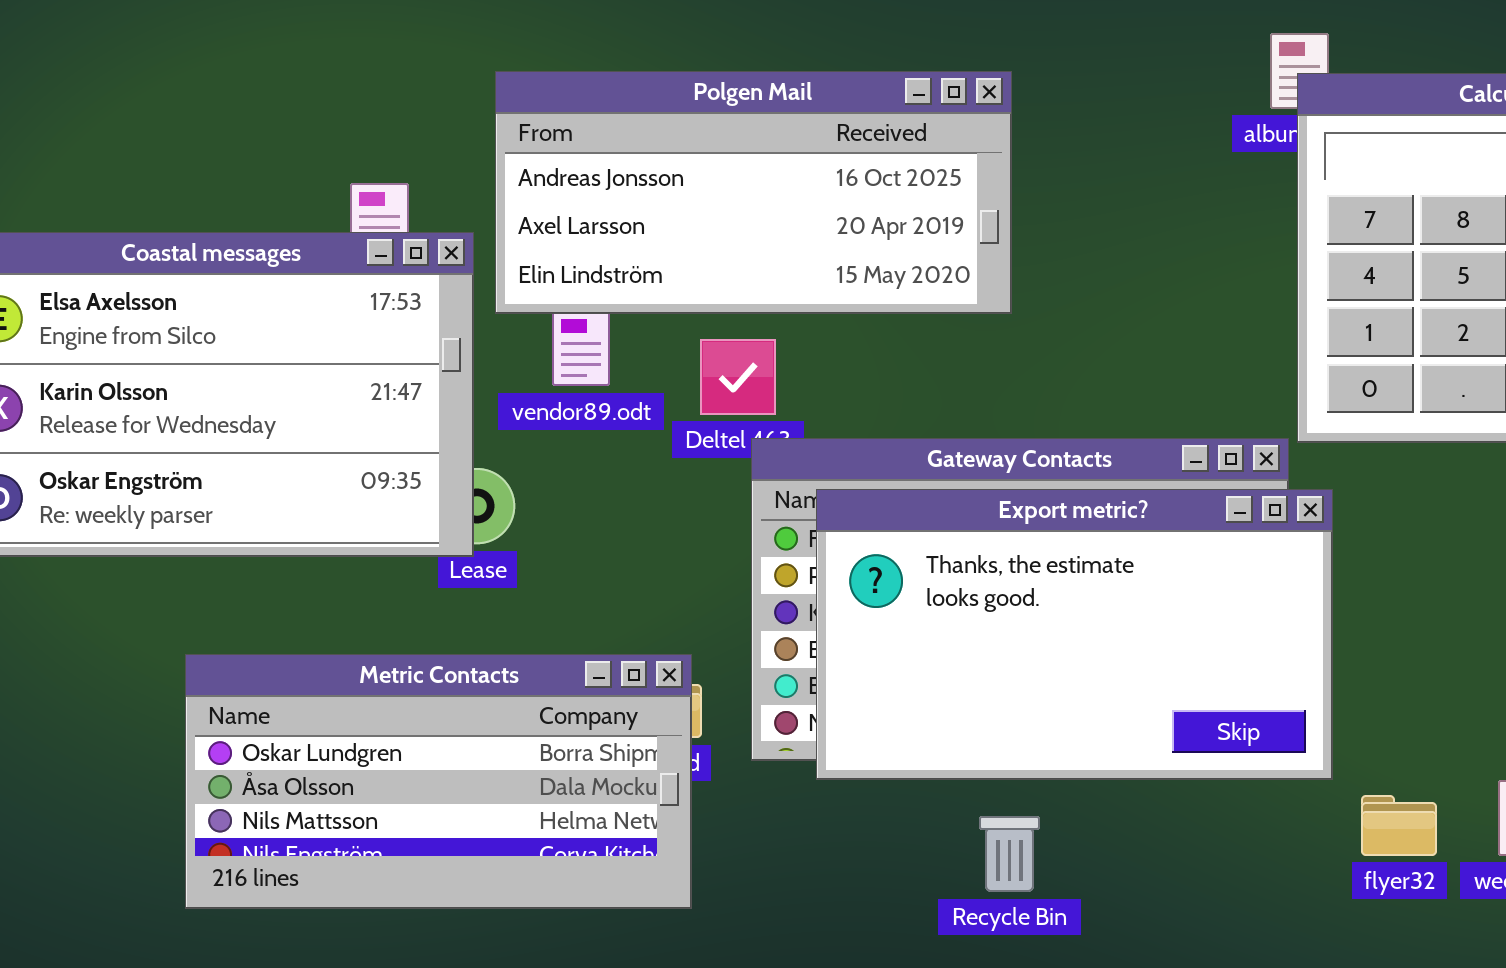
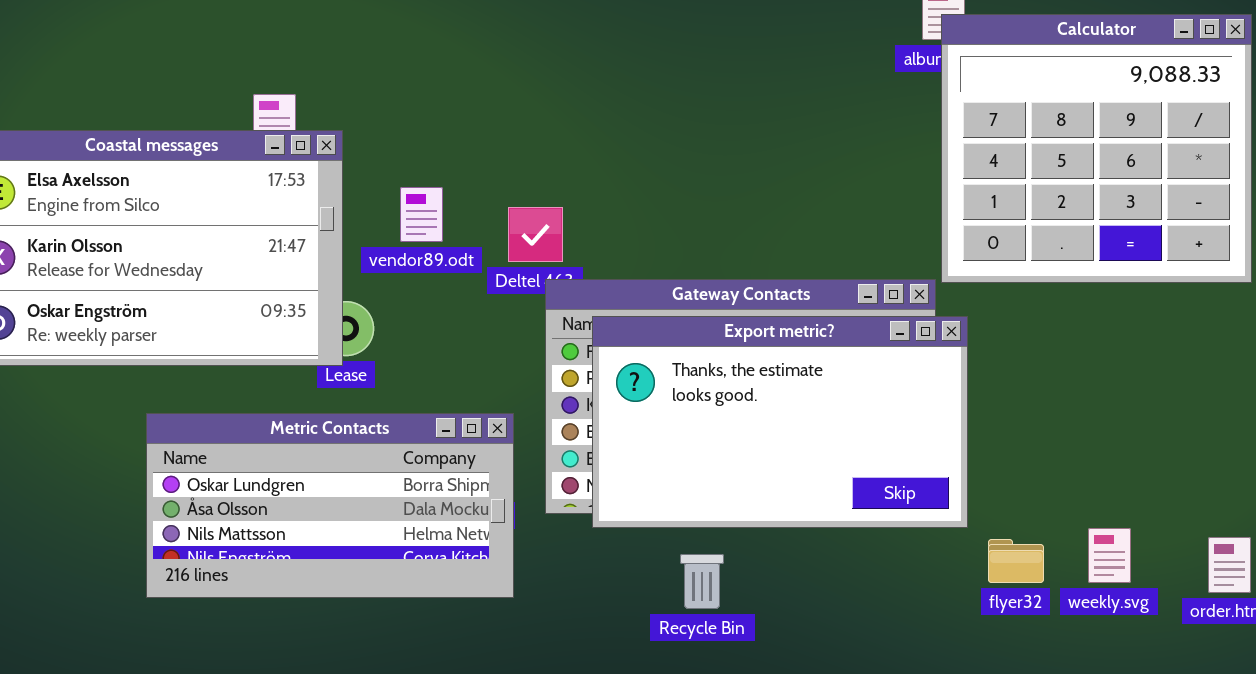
Polgen Mail: [495,71,1012,314] -> none, closed
Metric Contacts: [185,654,692,909] -> [146,413,514,598], moved
Recycle Bin: [979,816,1040,892] -> [680,554,724,609], moved

